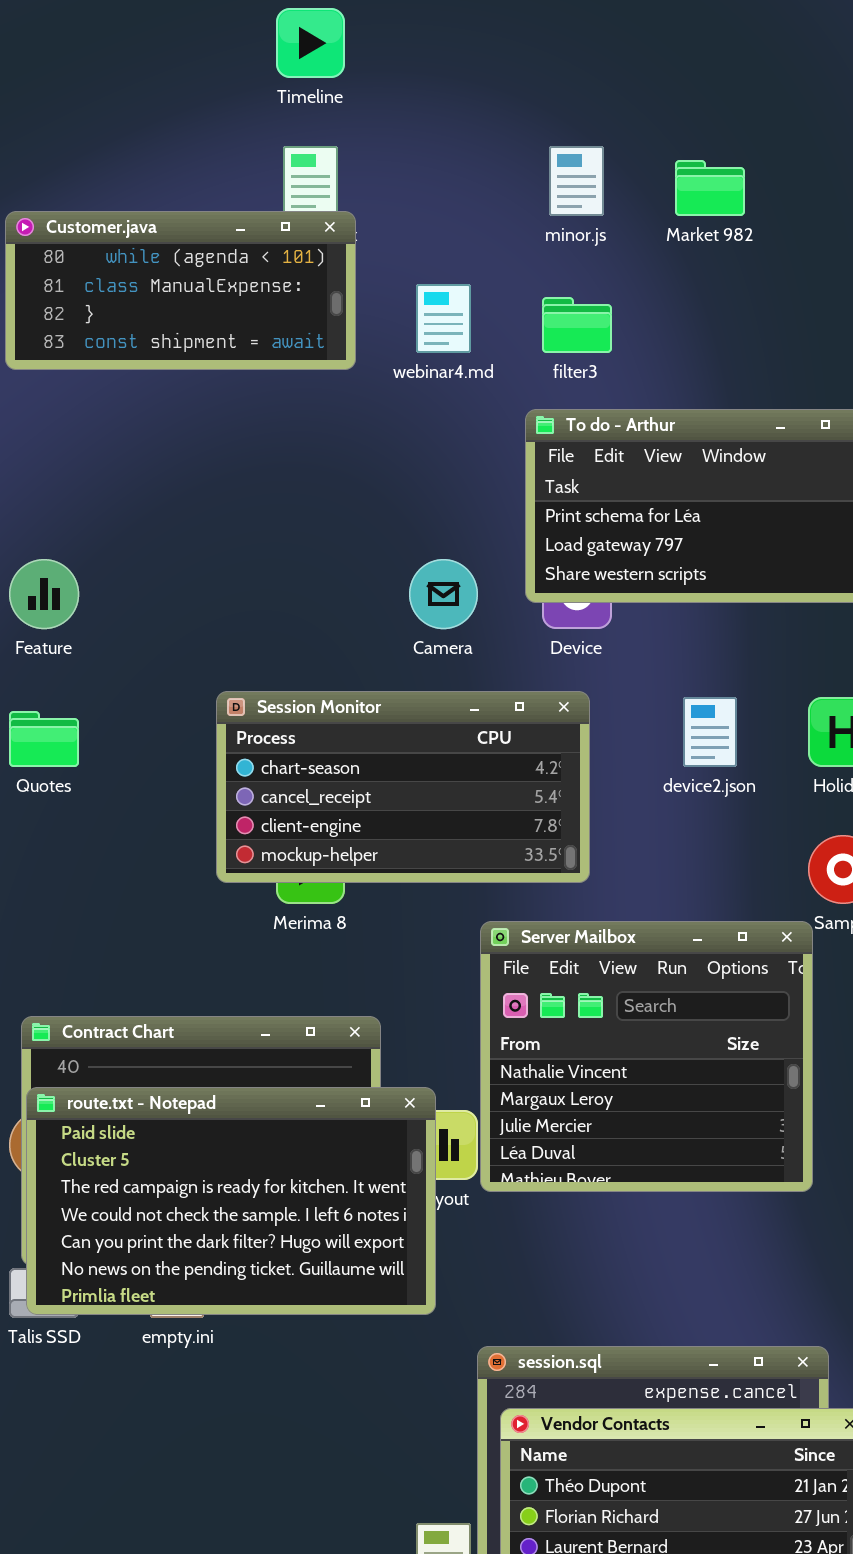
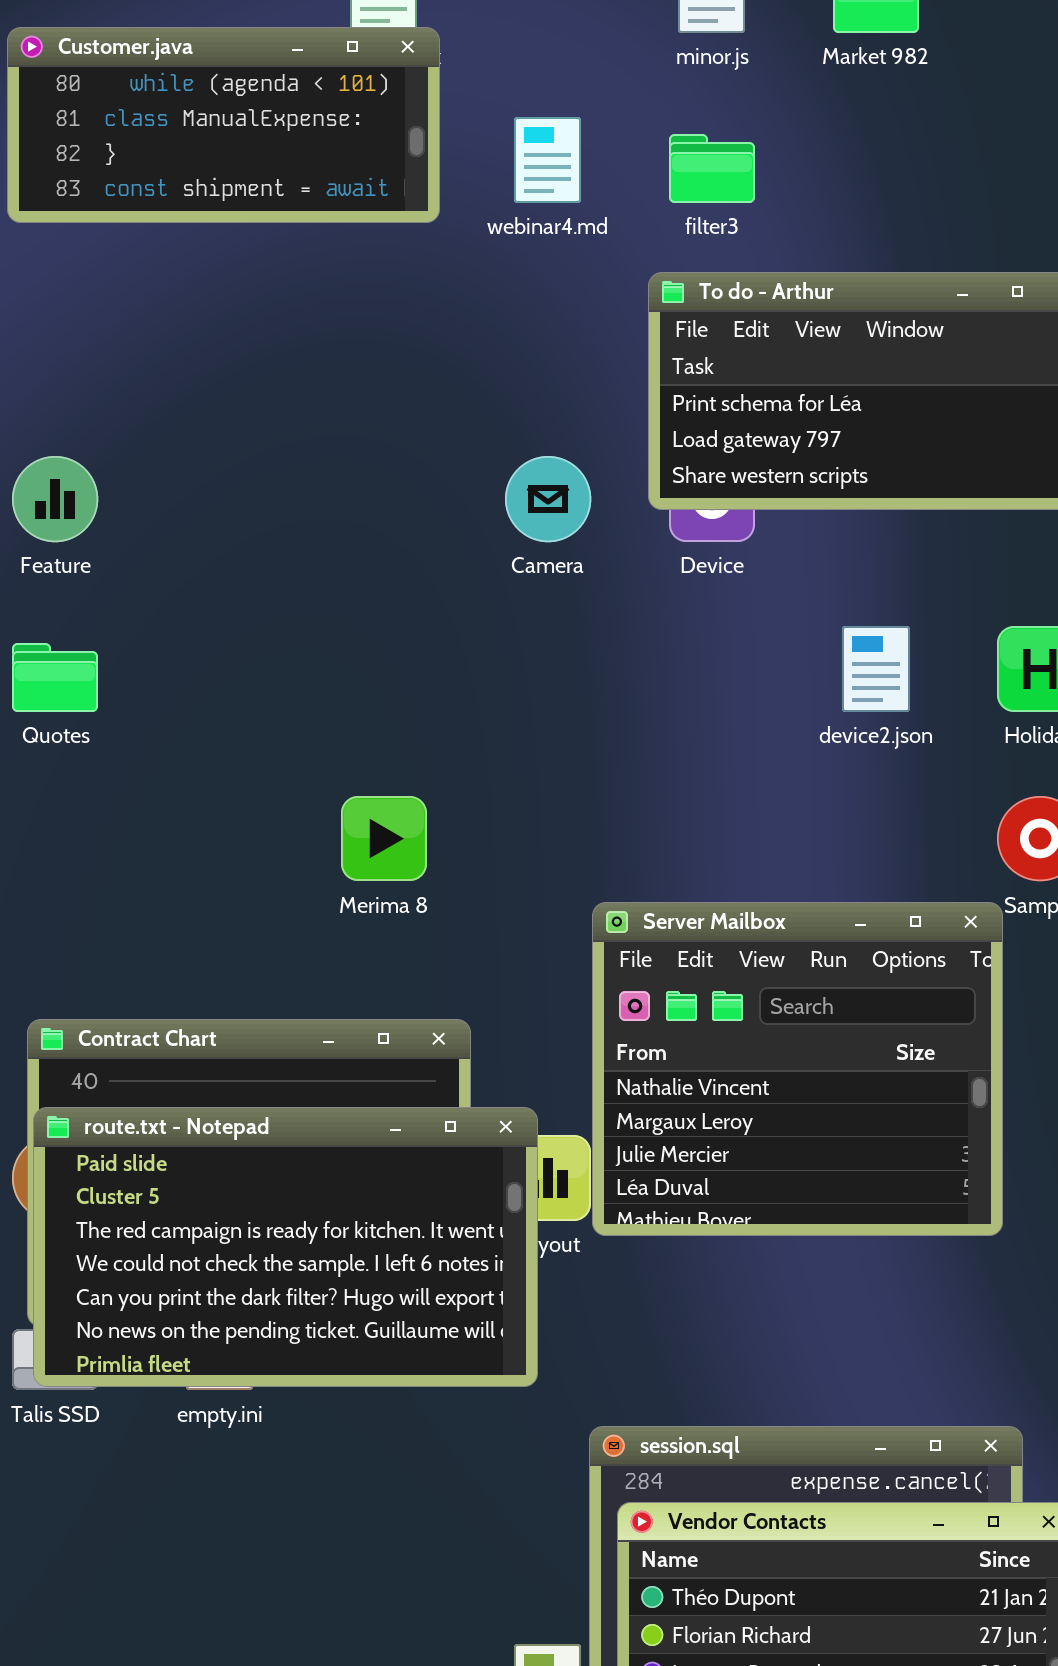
Session Monitor: [216,691,590,883] -> none, closed

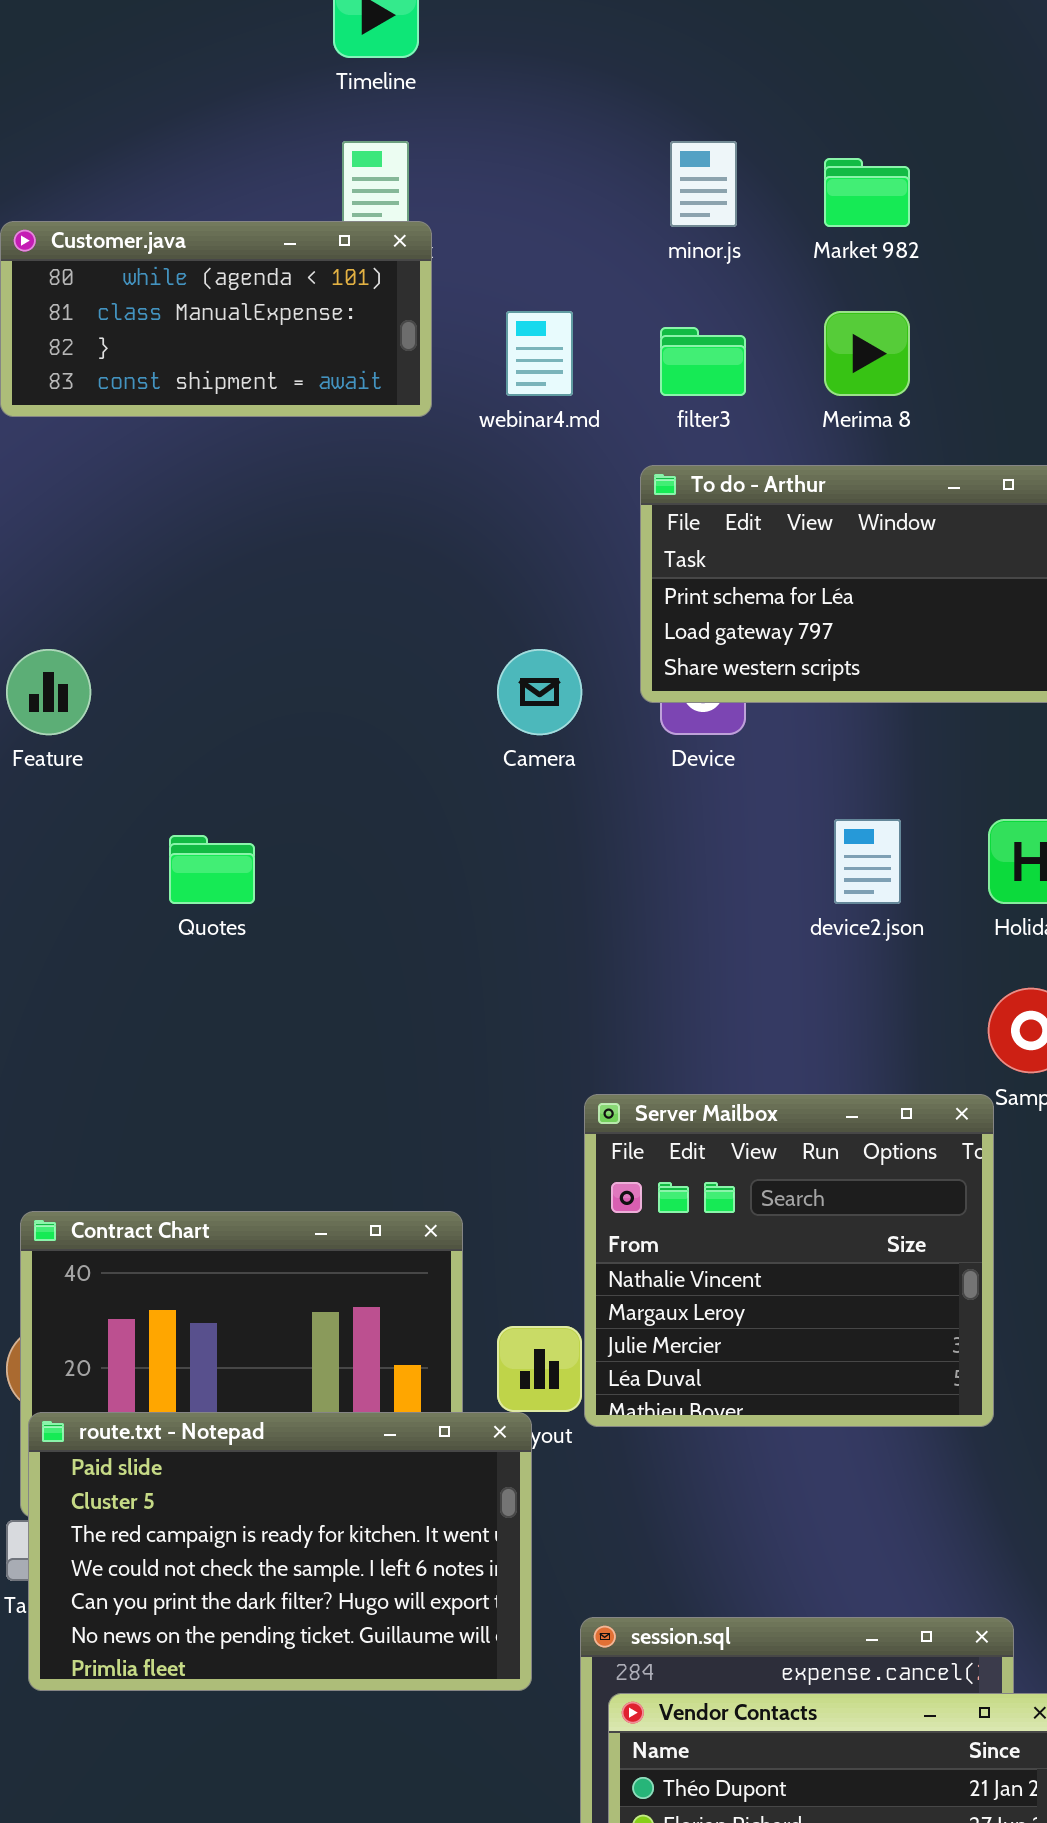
Quotes: [12,643,98,712] -> [169,835,255,904], moved
Merima 8: [341,796,427,881] -> [824,311,910,396], moved
route.txt - Notepad: [33,1107,538,1387] -> [28,1412,532,1691], moved

